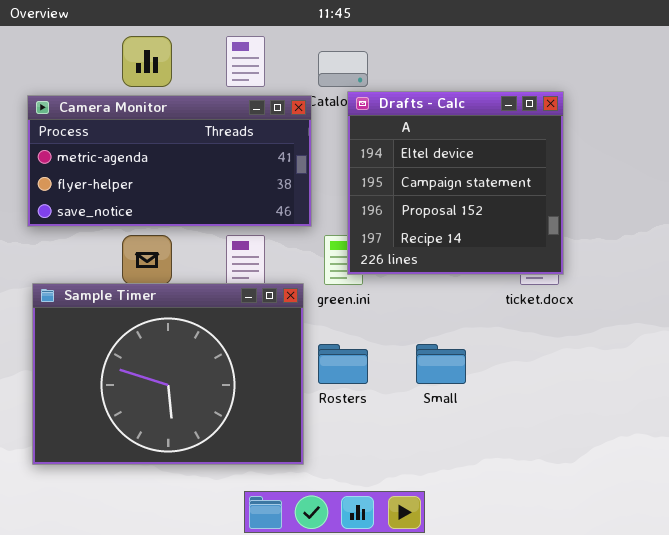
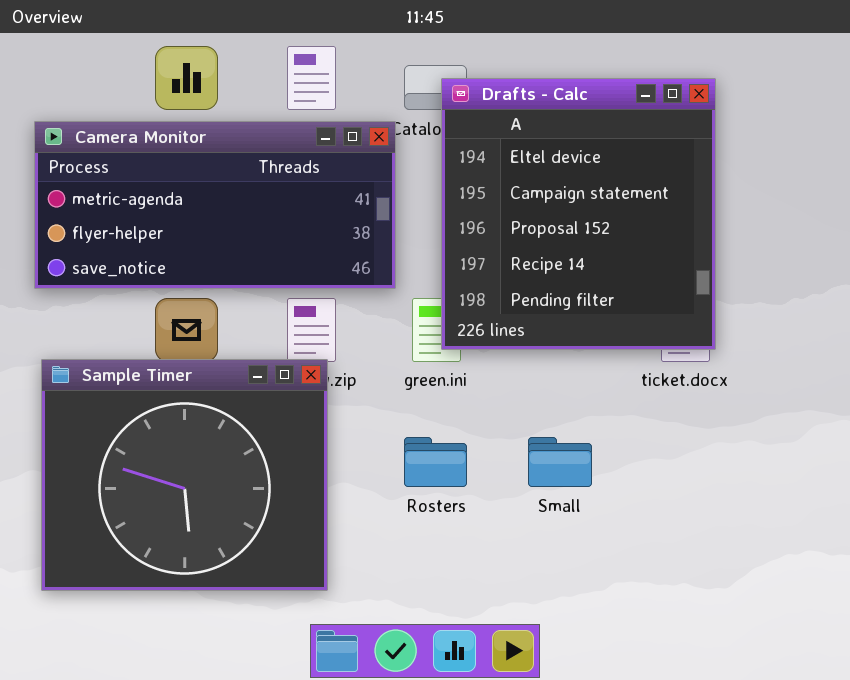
Drafts - Calc: [347,91,564,275] -> [441,78,716,350], resized
Sample Timer: [32,283,304,465] -> [41,359,328,591], resized

